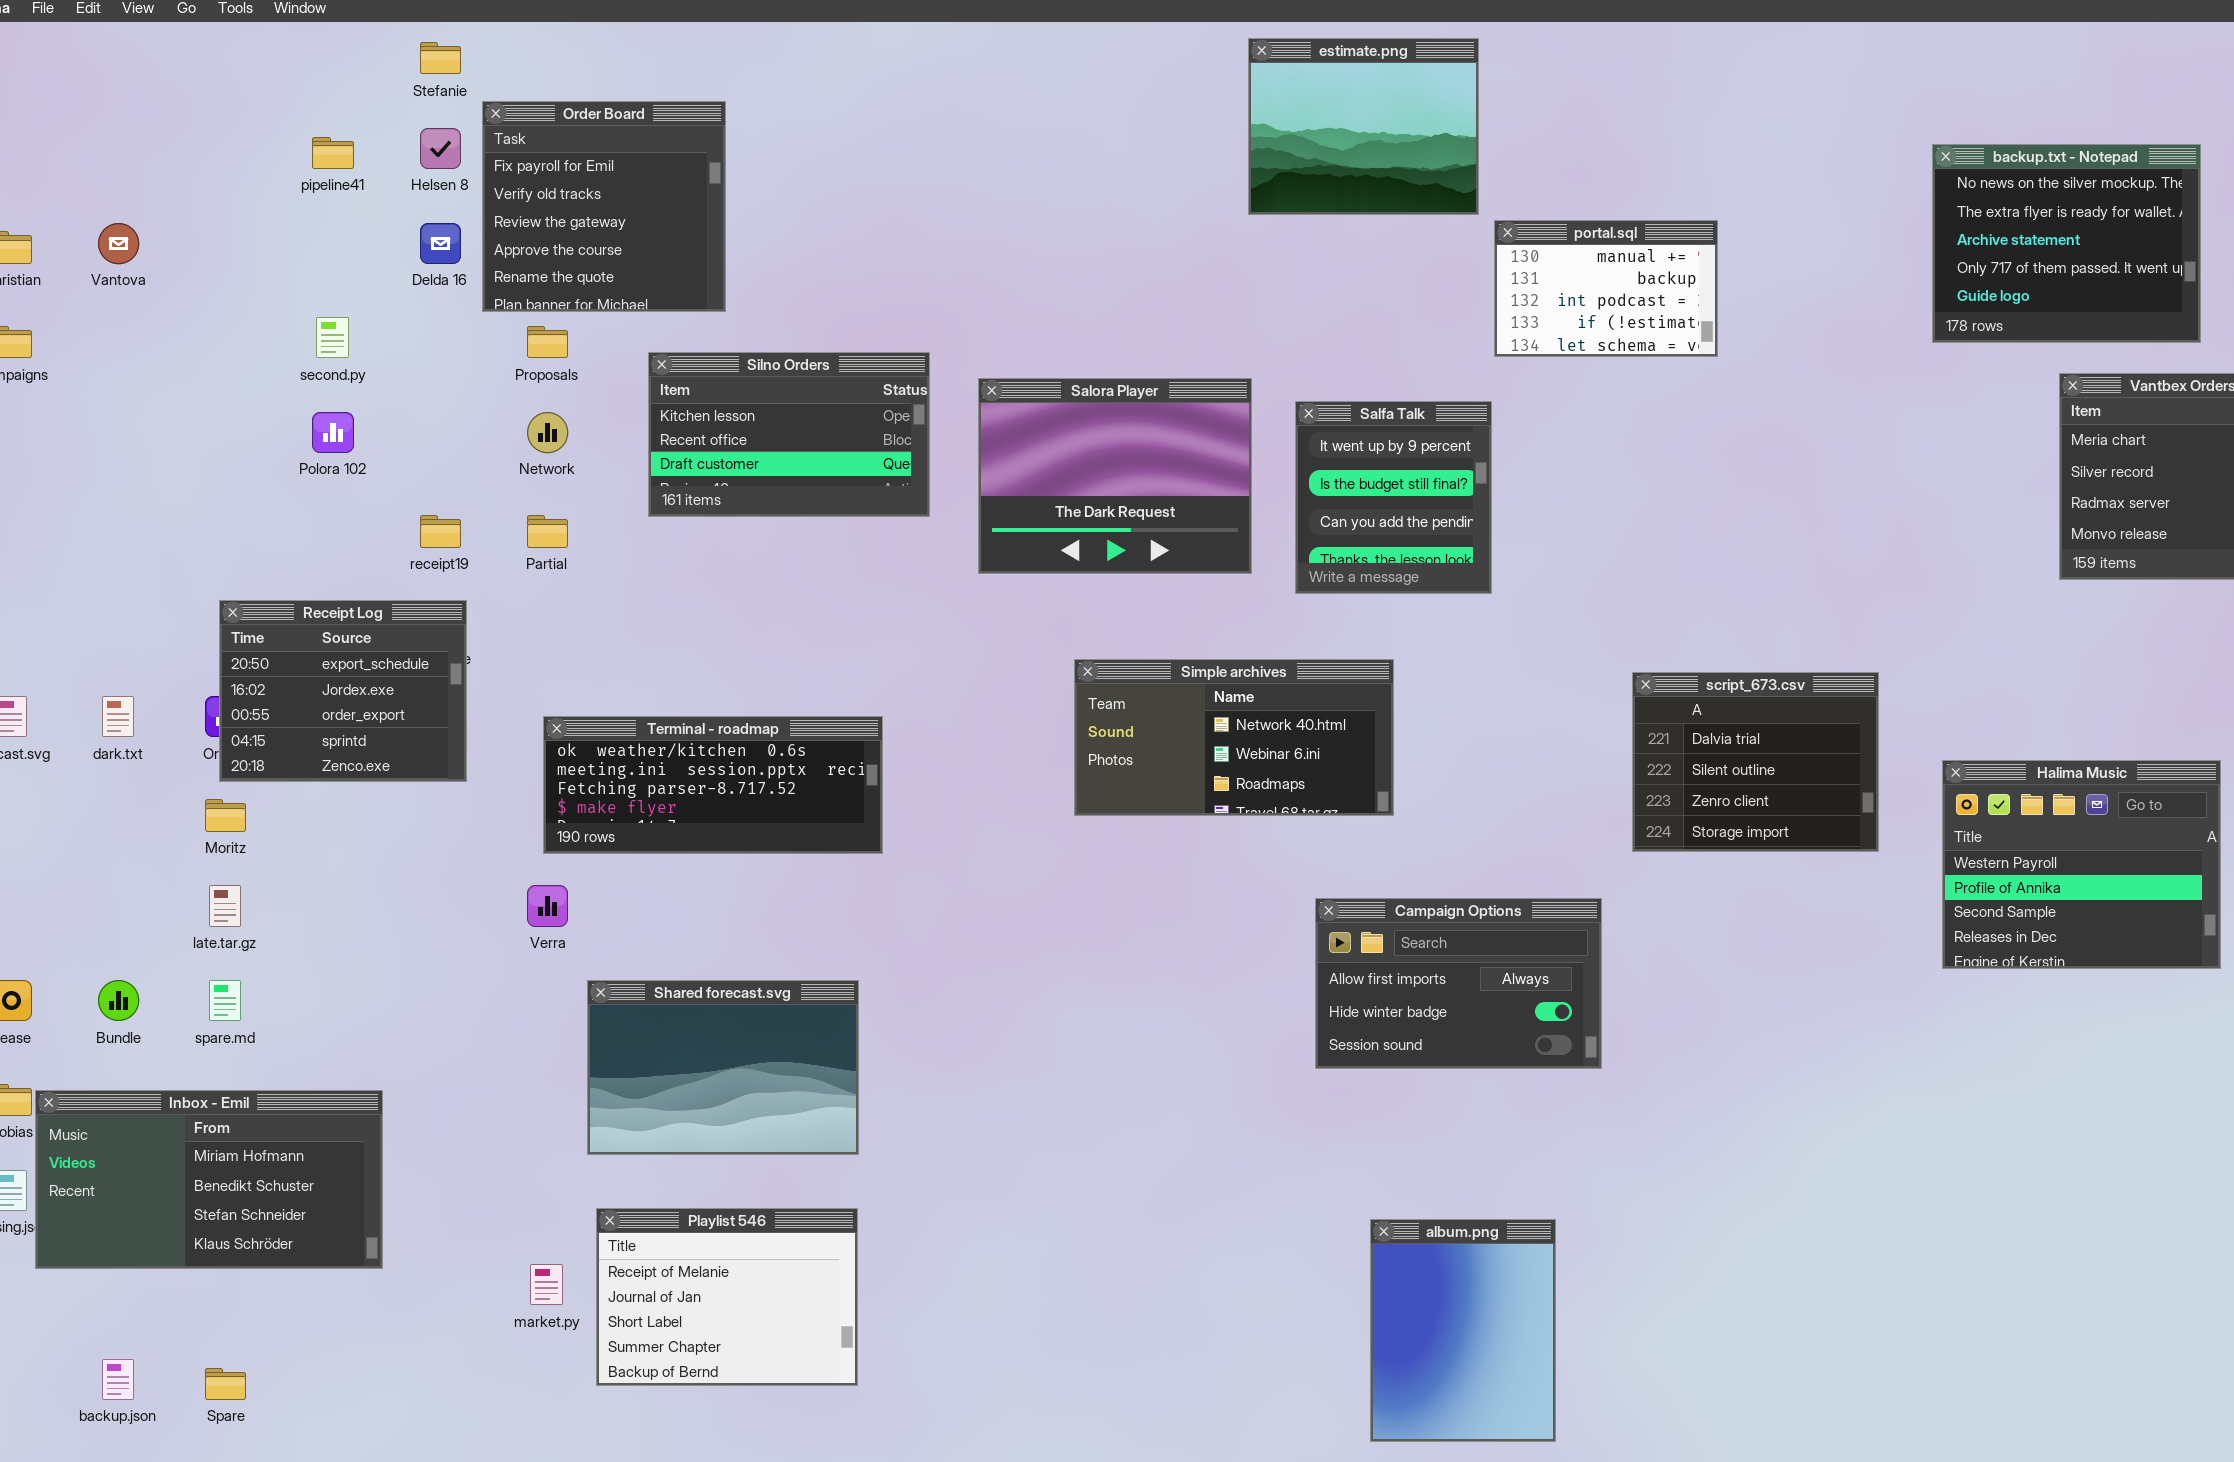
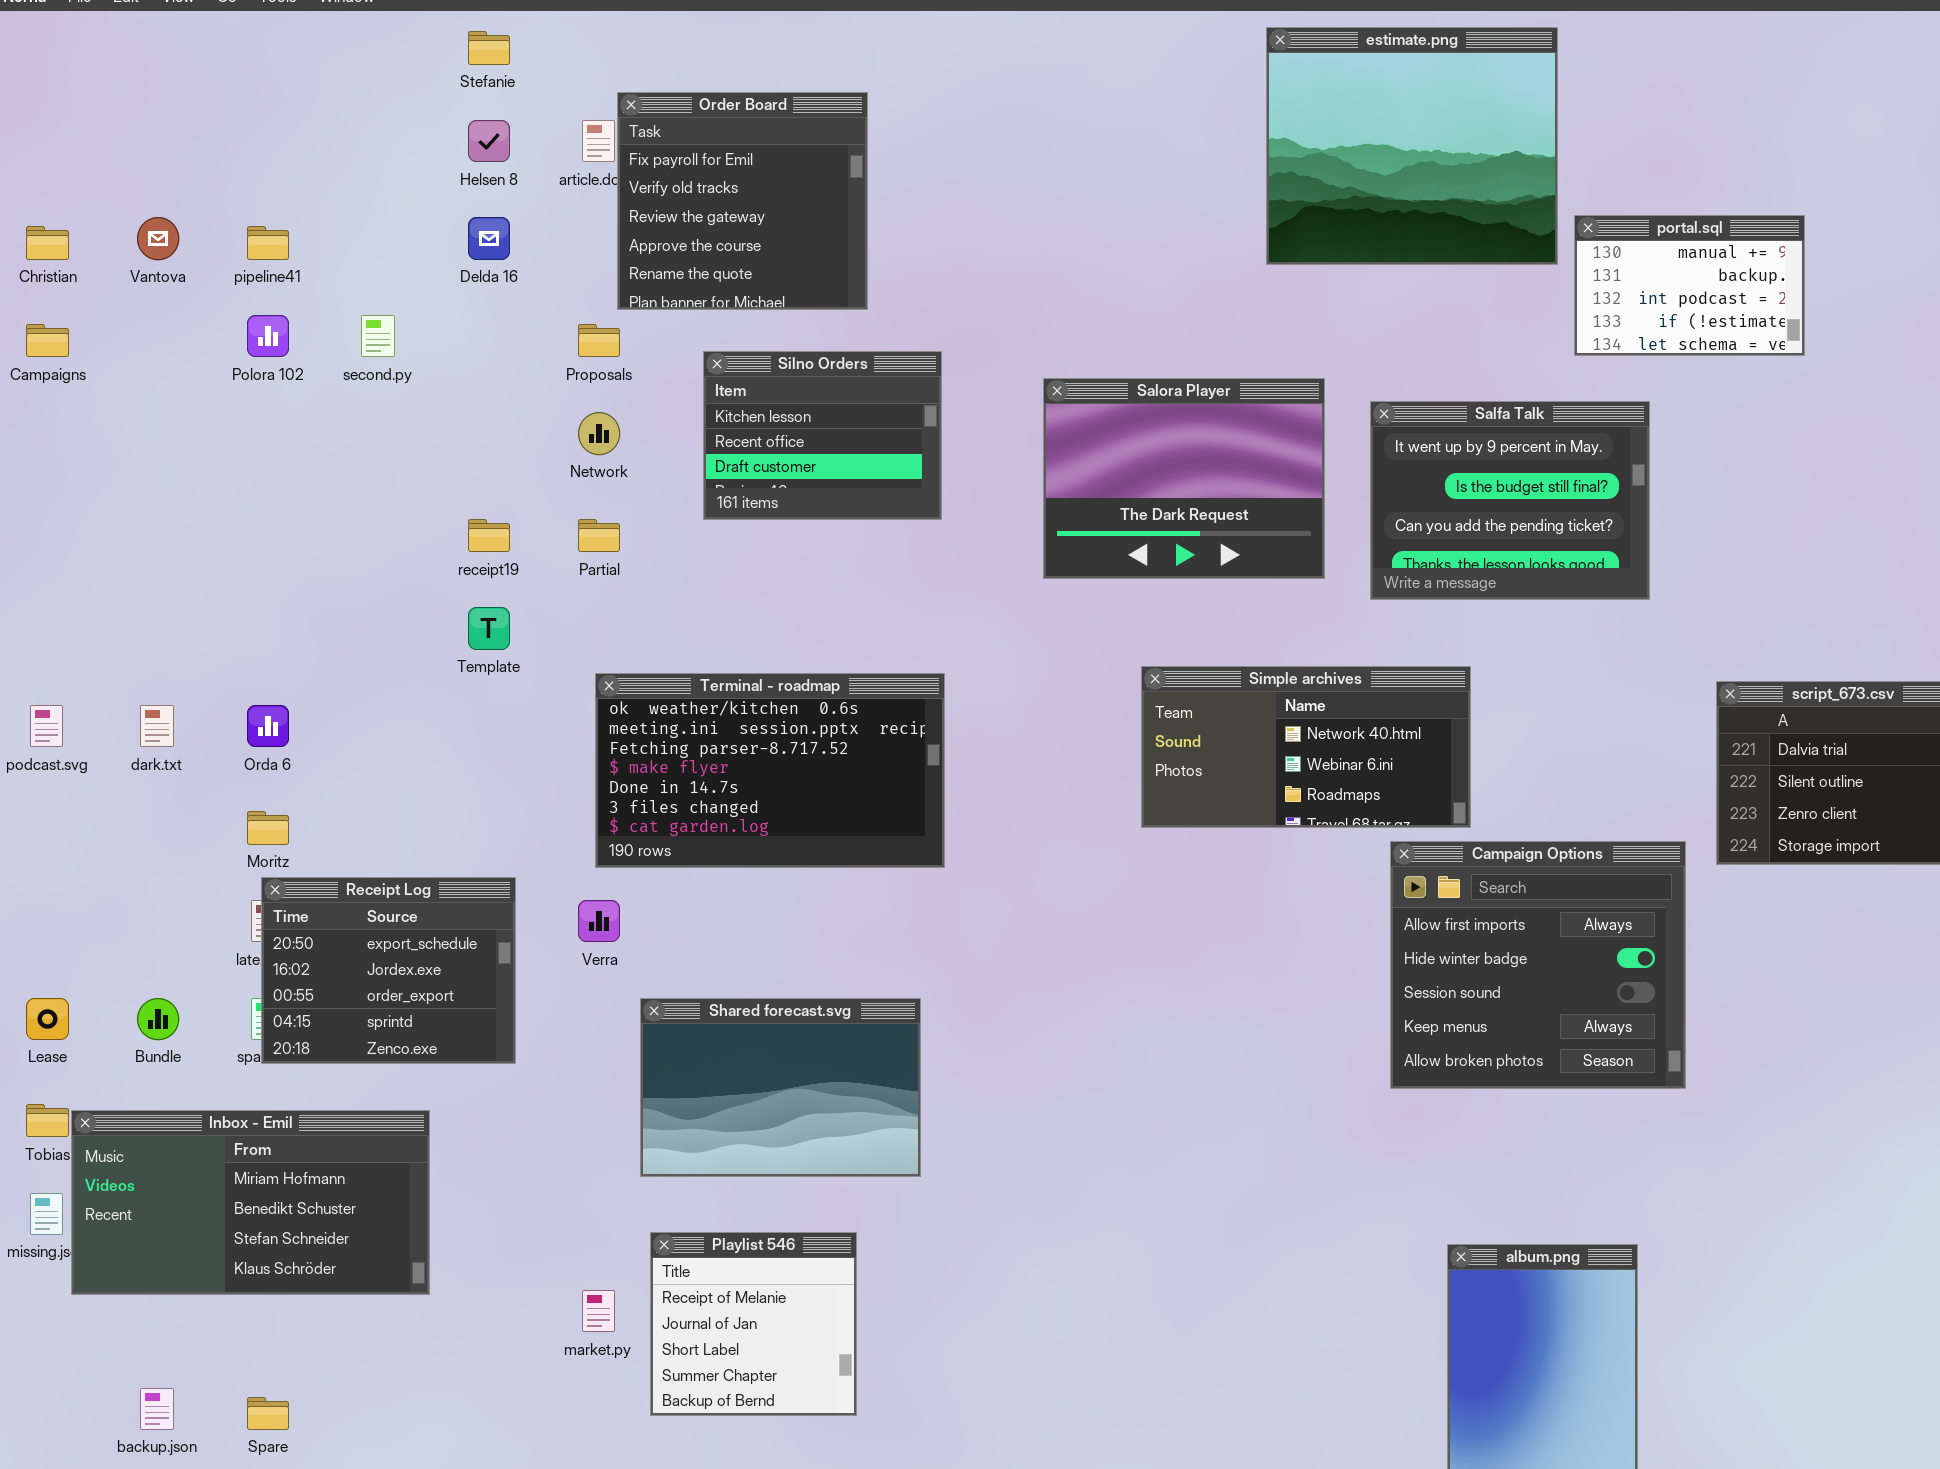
estimate.png: [1248,38,1479,215] -> [1266,27,1558,265], resized
Order Board: [482,101,726,312] -> [617,92,868,310], moved
pipeline41: [312,137,354,169] -> [247,226,289,260], moved
Silno Orders: [648,352,930,517] -> [703,351,942,520], resized
Salfa Talk: [1295,401,1492,594] -> [1370,401,1650,600], resized
Polora 102: [312,412,354,453] -> [247,315,289,357], moved
Receipt Log: [219,600,467,782] -> [261,877,516,1064], moved
Terminal - roadmap: [543,716,883,854] -> [595,673,945,868], resized
Campaign Options: [1315,898,1602,1069] -> [1390,841,1686,1089], resized
Playlist 546: [596,1208,858,1386] -> [650,1232,857,1416], resized

